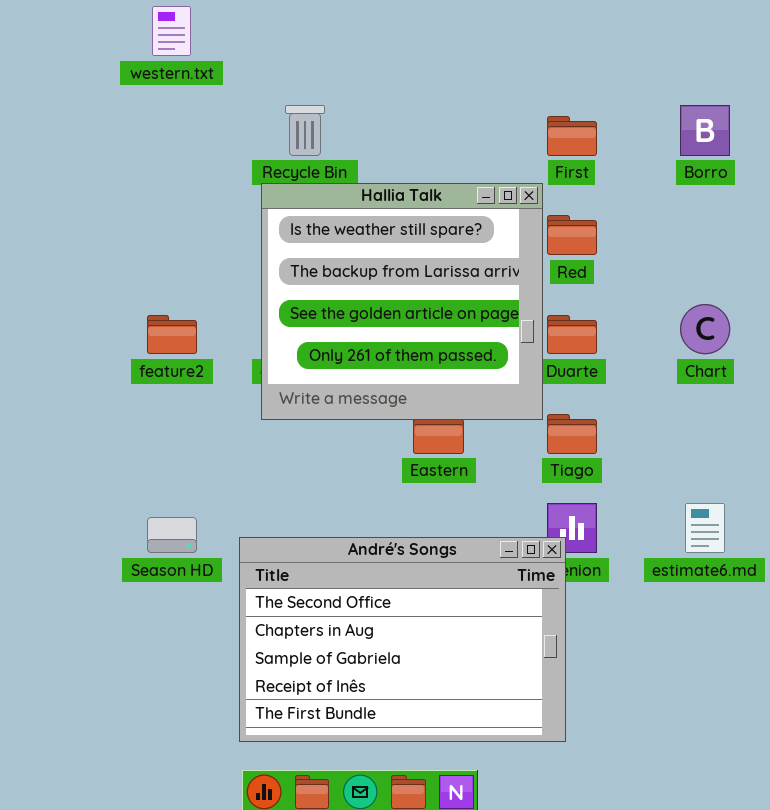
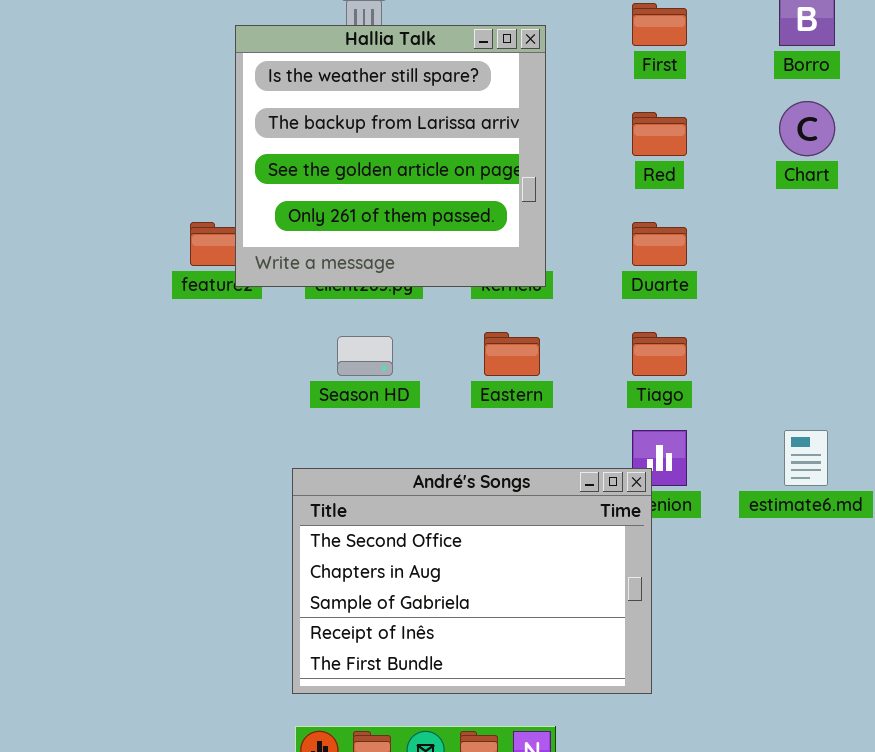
Hallia Talk: [261,183,543,420] -> [235,25,546,287], moved
Chart: [680,304,730,354] -> [779,101,835,156], moved
Season HD: [147,517,197,553] -> [337,336,393,376], moved

